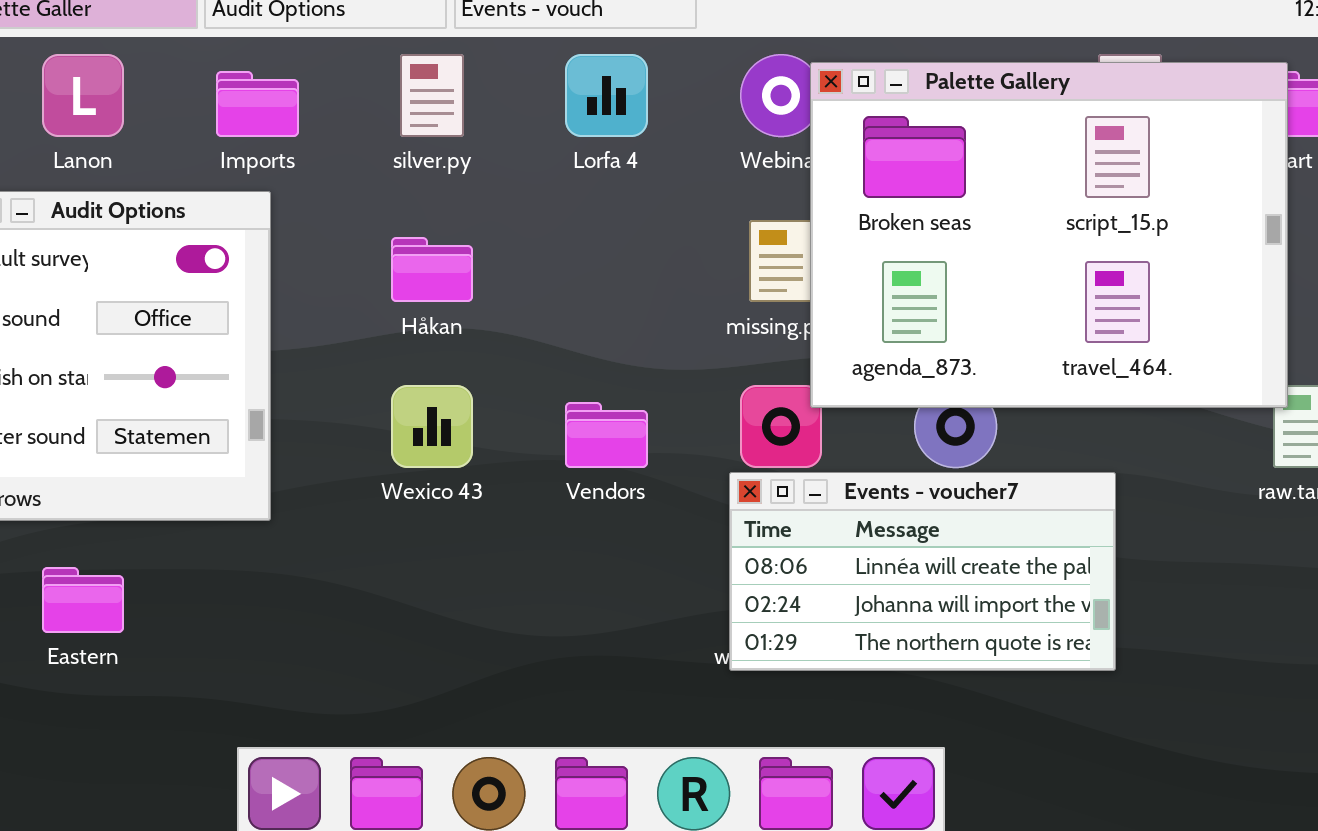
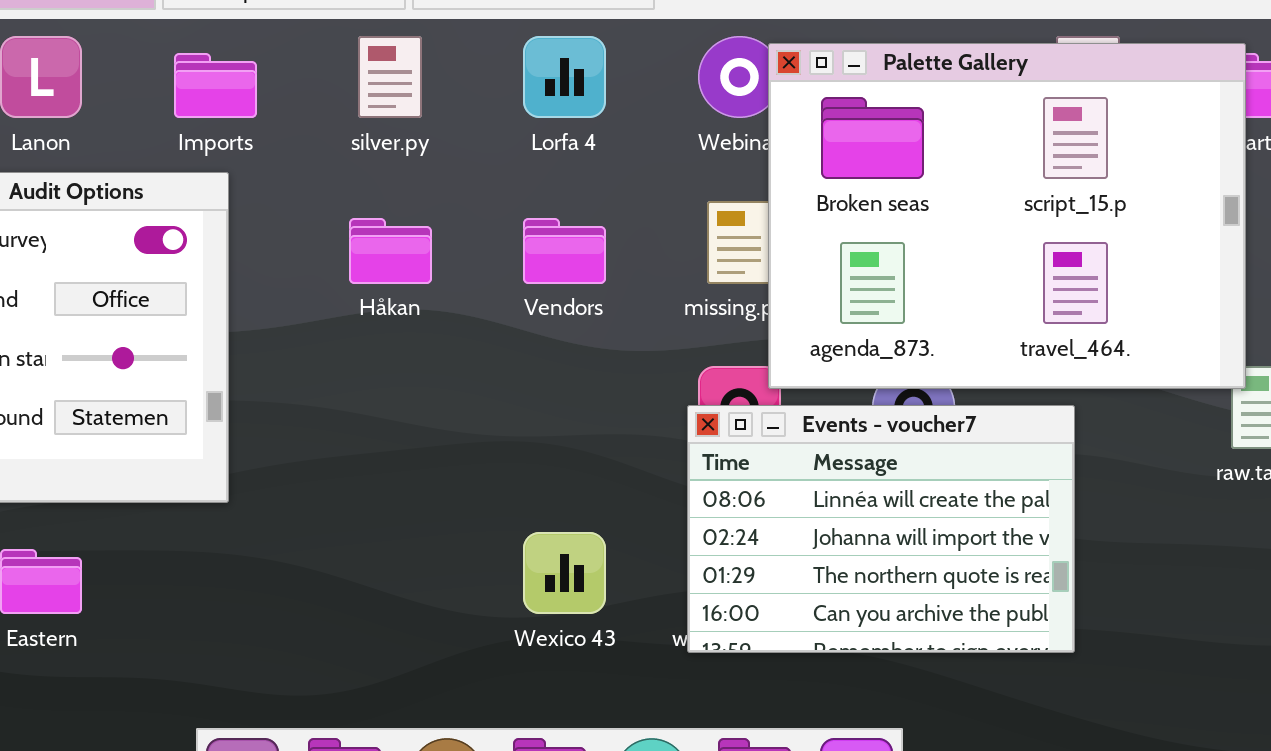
Wexico 43: [391,385,473,468] -> [523,532,606,614], moved
Vendors: [565,402,648,468] -> [523,218,606,284], moved
Events - voucher7: [729,472,1116,671] -> [687,405,1075,653], resized

